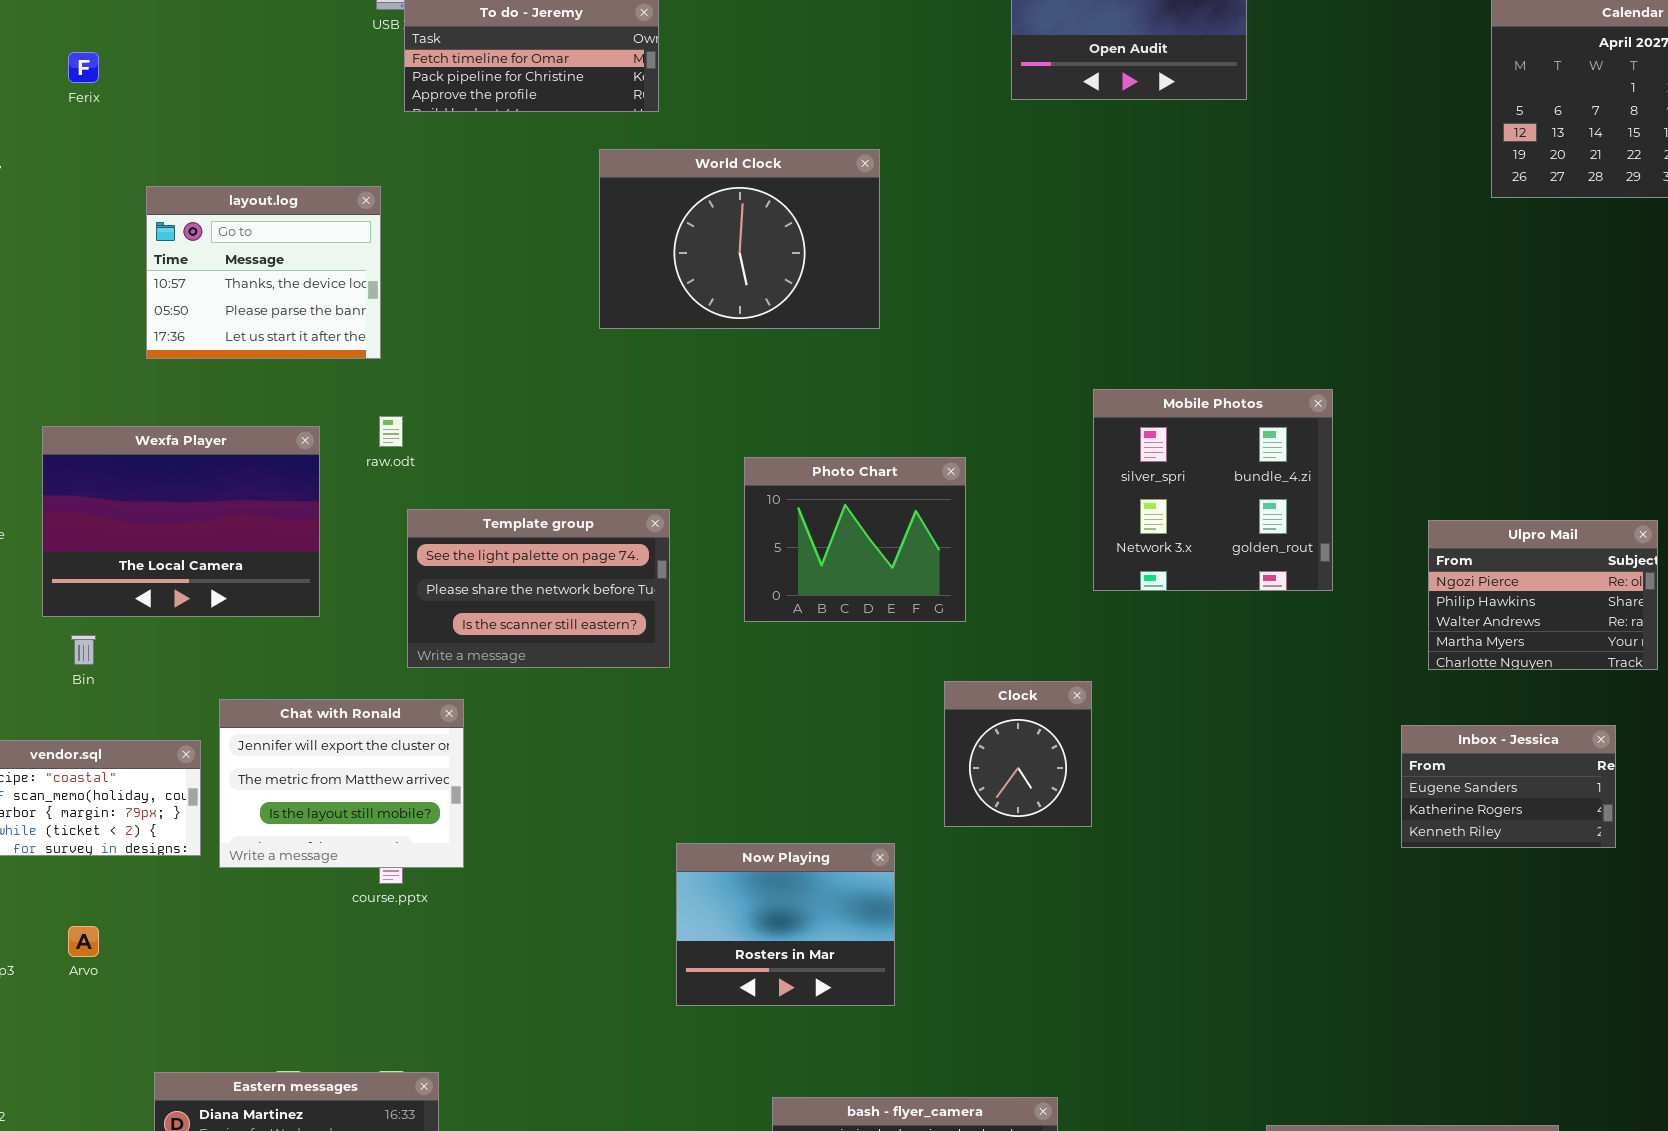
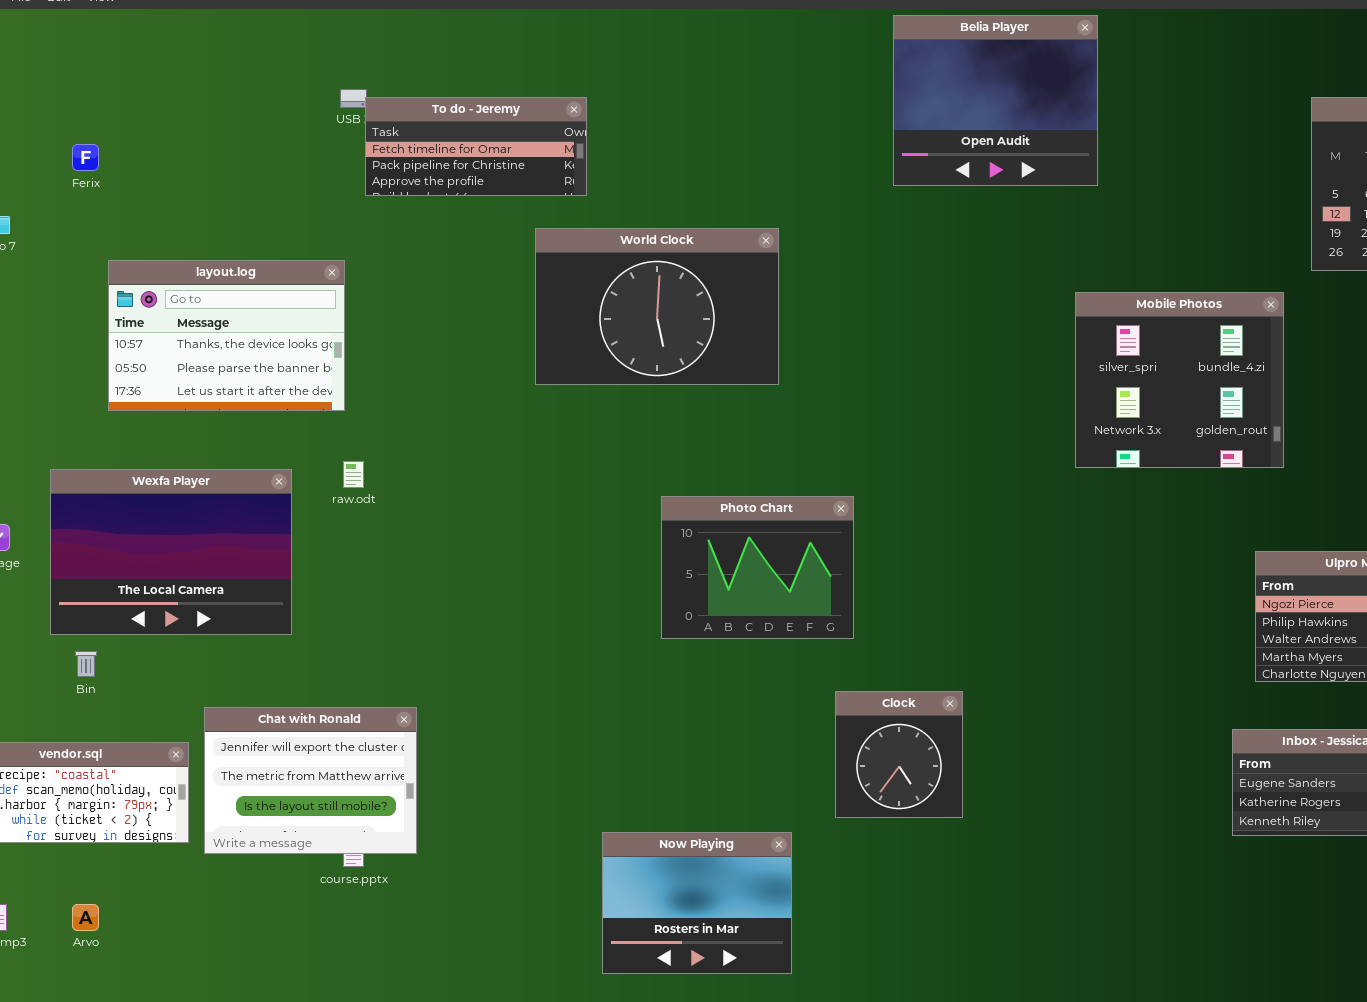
layout.log: [146,186,381,359] -> [108,260,345,411], resized
Mobile Photos: [1093,389,1333,591] -> [1075,292,1284,468], moved
Template group: [407,509,670,668] -> none, closed

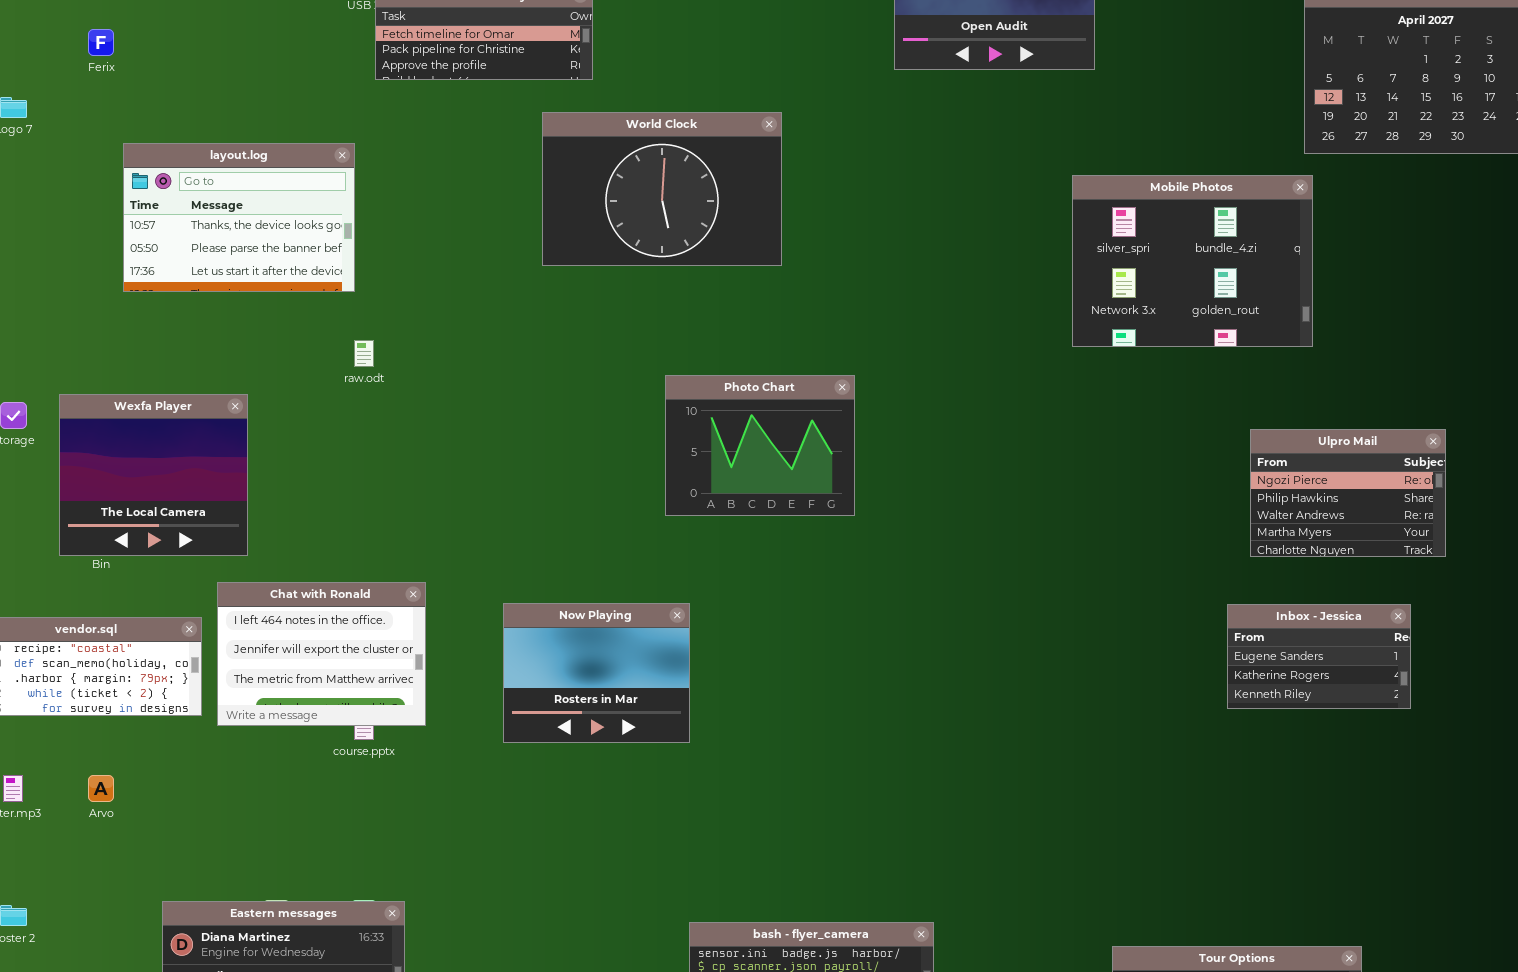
Mobile Photos: [1075,292,1284,468] -> [1072,175,1313,347], resized
Wexfa Player: [50,469,292,635] -> [59,394,248,556], moved, resized
Clock: [835,691,963,818] -> none, closed
Chat with Ronald: [204,707,417,854] -> [217,582,426,726], scrolled up 1 row
Now Playing: [602,832,792,974] -> [503,603,690,743], moved

